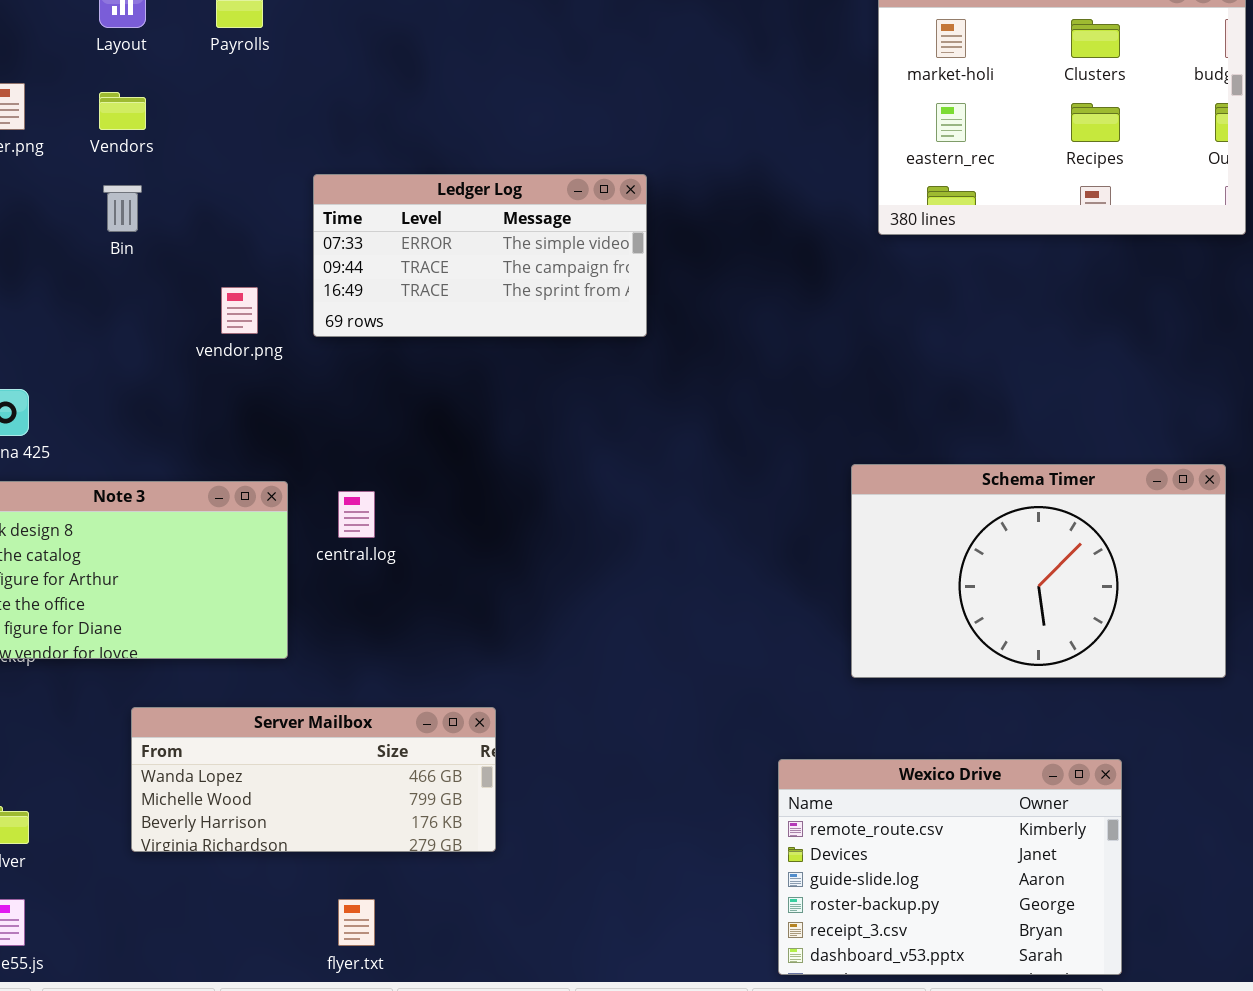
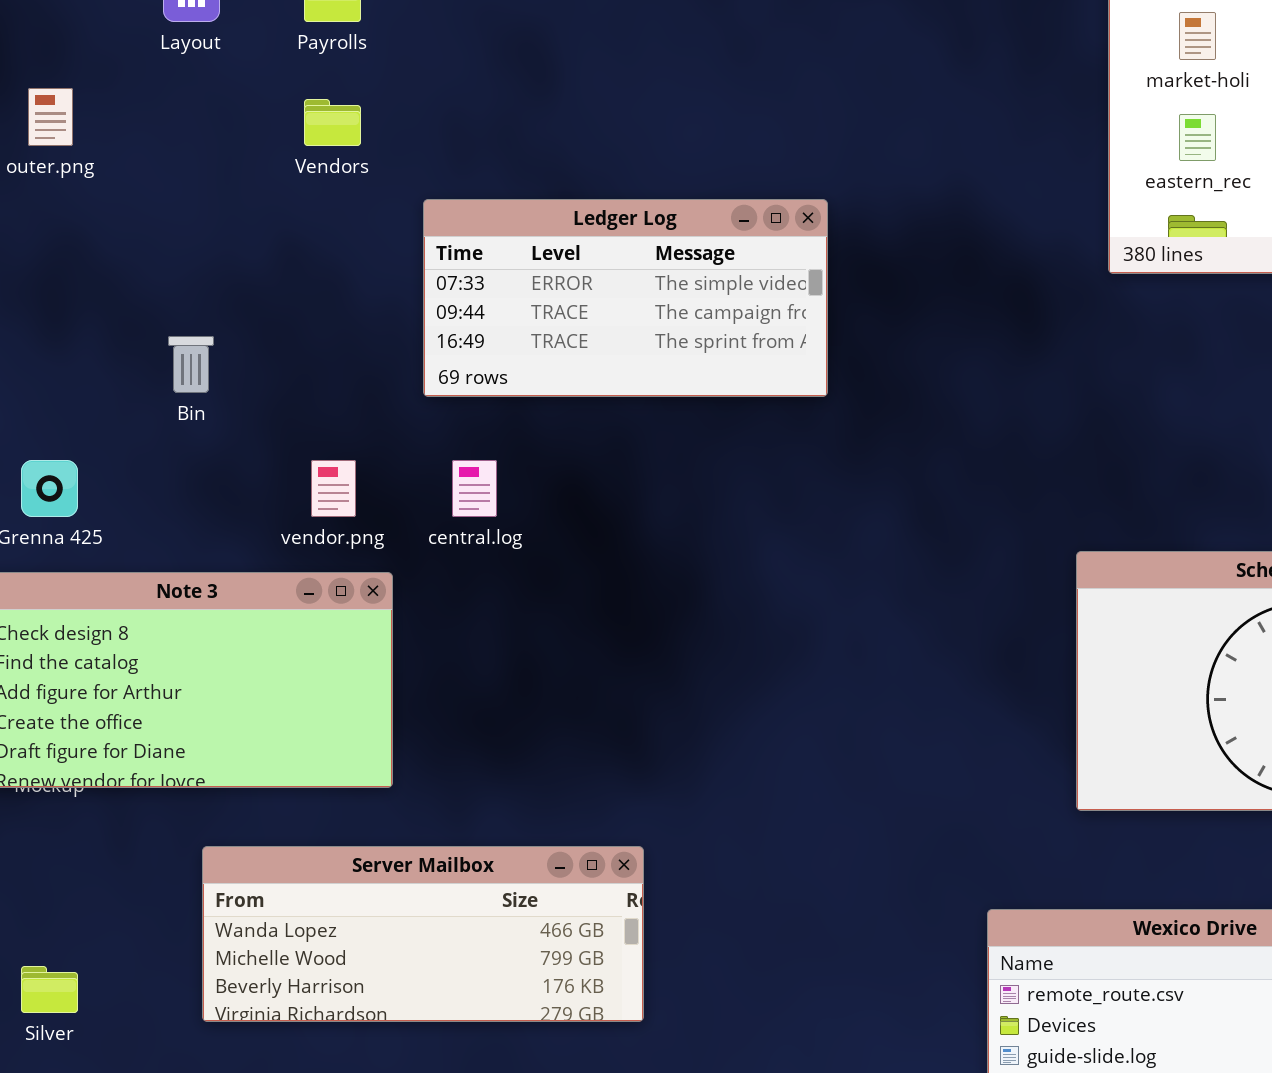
Vendors: [99,92,146,130] -> [304,99,361,146], moved
Bin: [103,185,142,232] -> [168,336,214,393], moved
vendor.png: [221,287,258,334] -> [311,460,356,517], moved
central.log: [338,491,375,538] -> [452,460,497,517], moved

